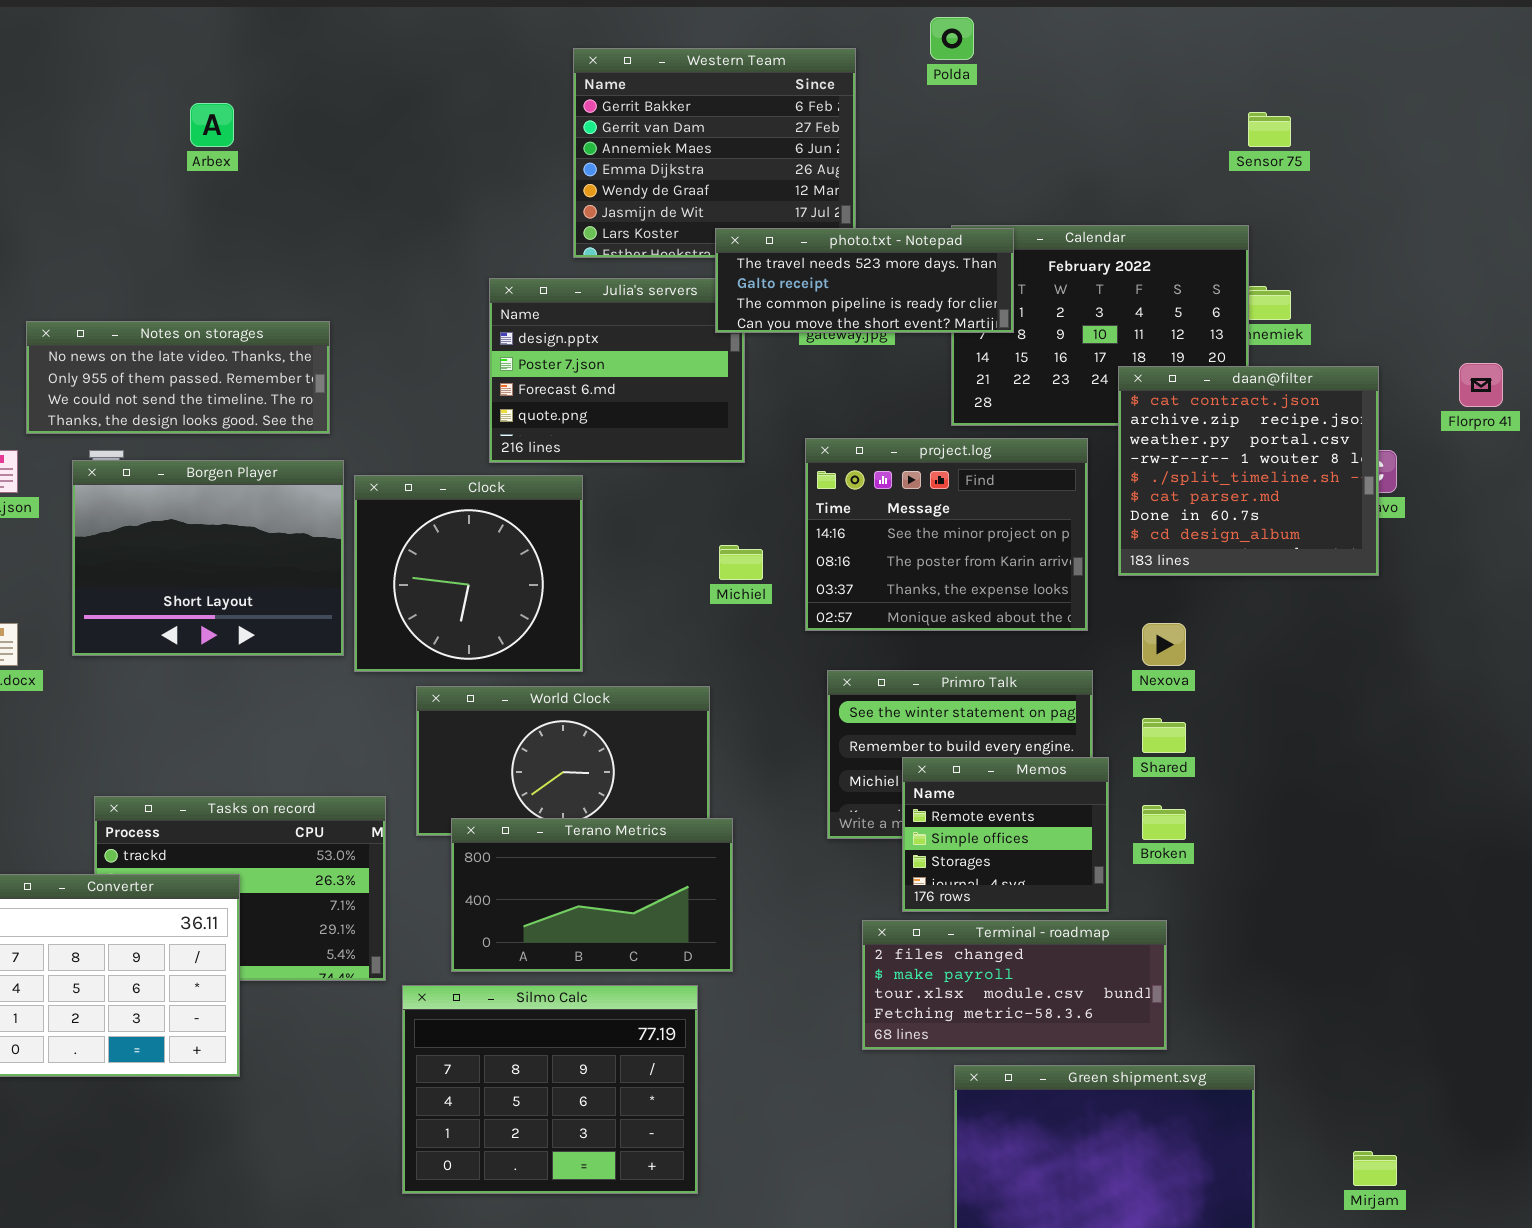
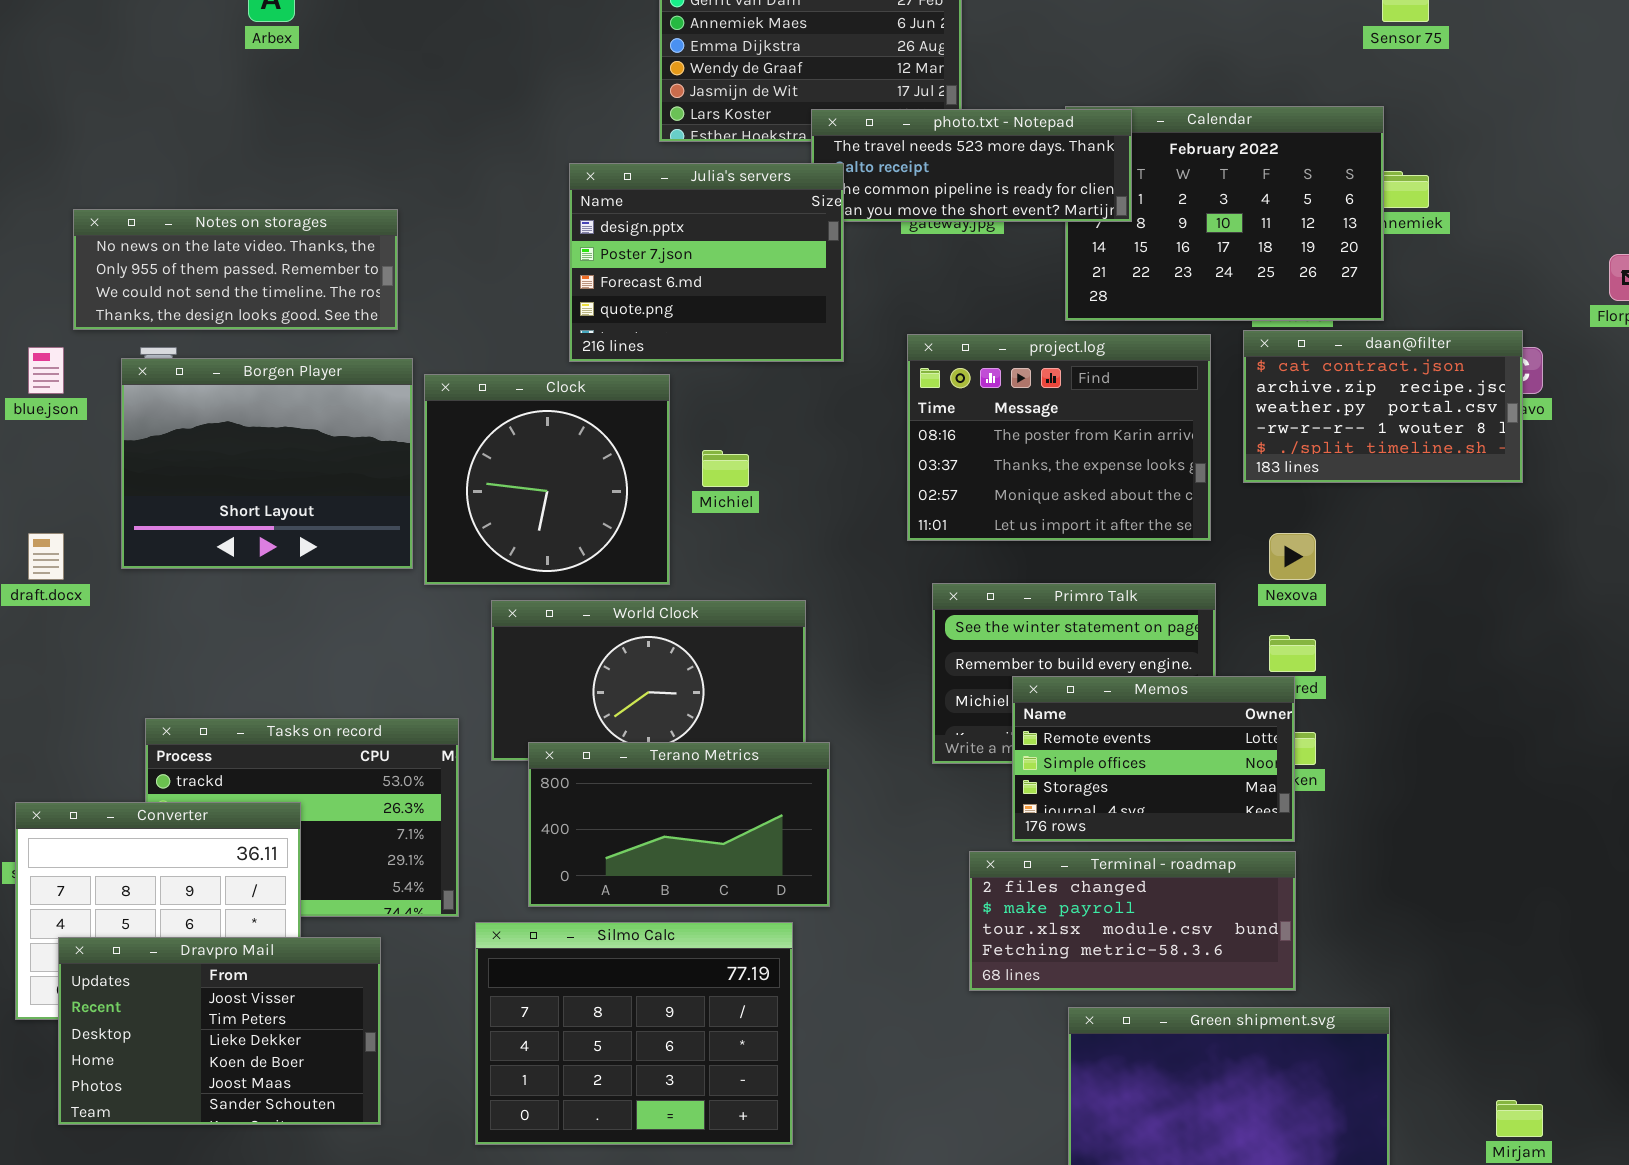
Julia's servers: [489,278,745,463] -> [569,163,844,362], raised
daan@filter: [1118,366,1379,576] -> [1243,330,1523,483], resized
project.log: [805,438,1088,631] -> [907,334,1211,541], scrolled down 1 row
Michiel: [719,545,763,580] -> [702,450,749,487], moved
Memos: [902,757,1109,912] -> [1012,676,1295,842], resized
Dravpro Mail: none -> [58,937,381,1125], opened

